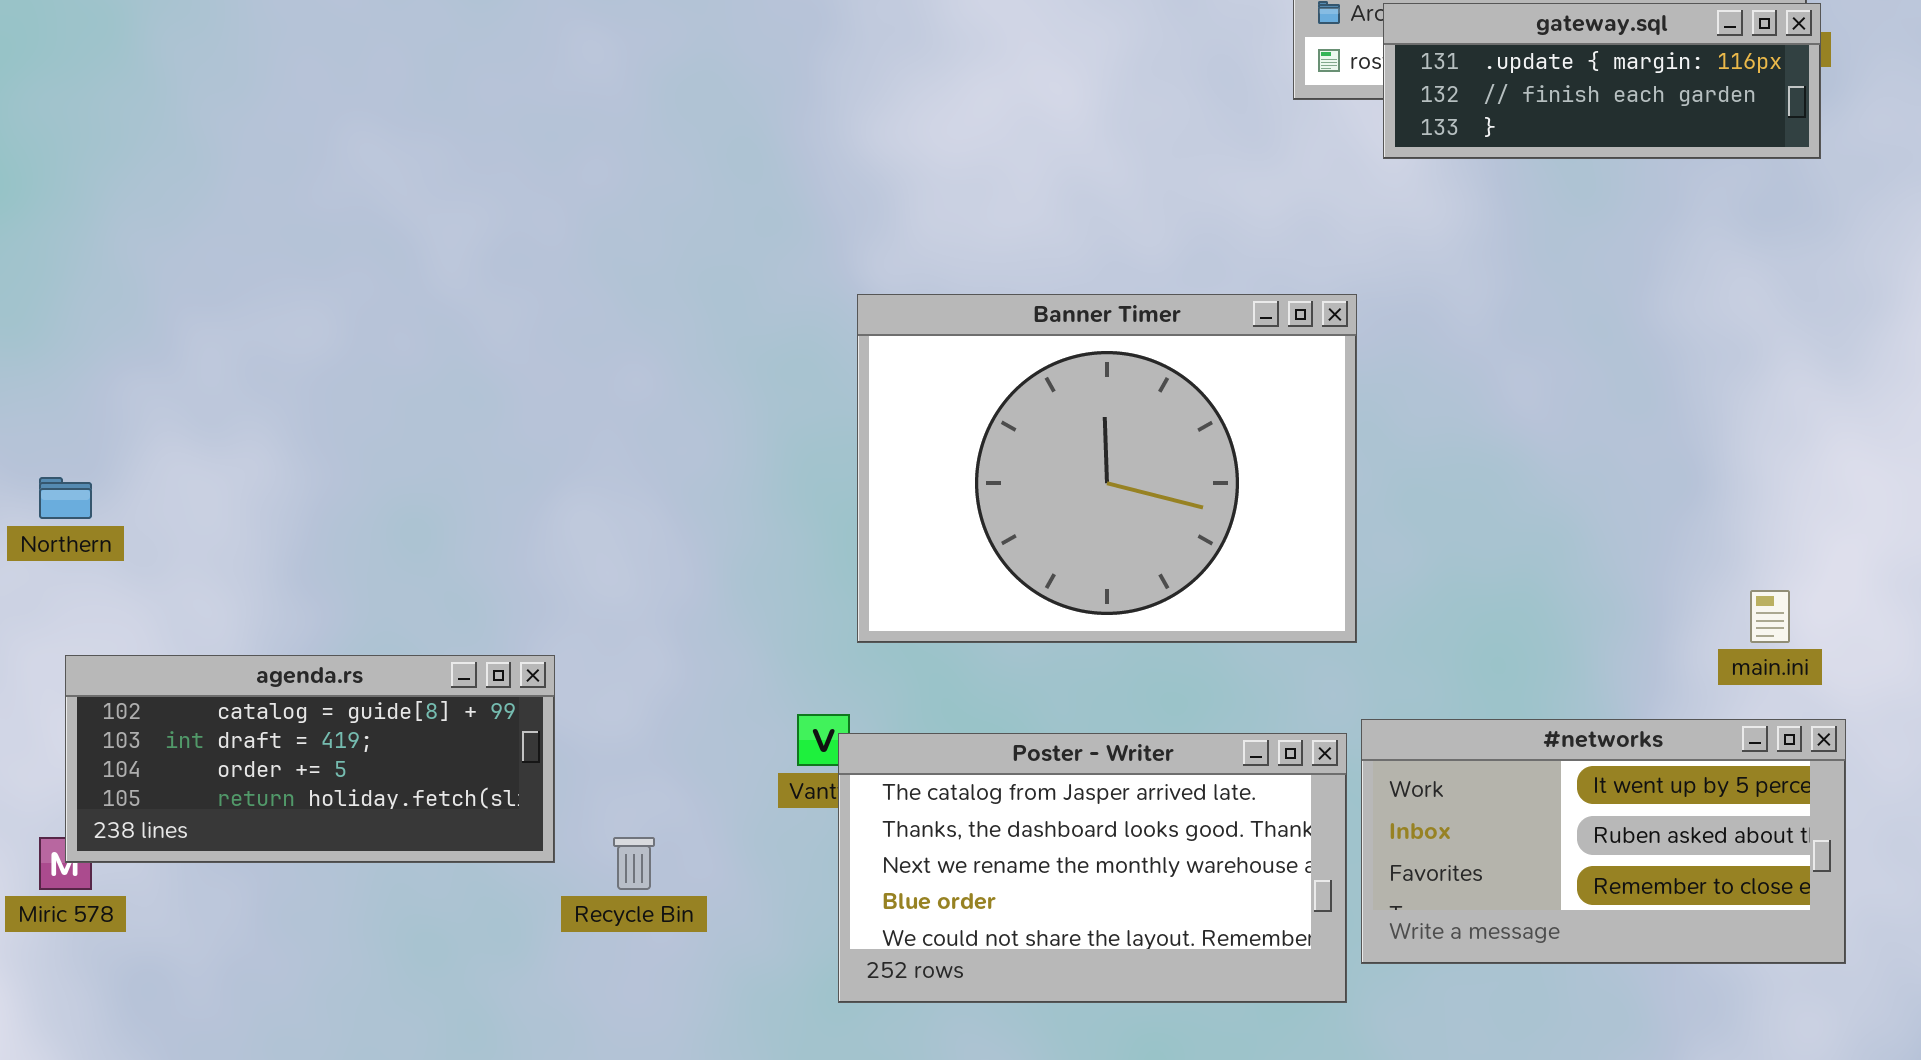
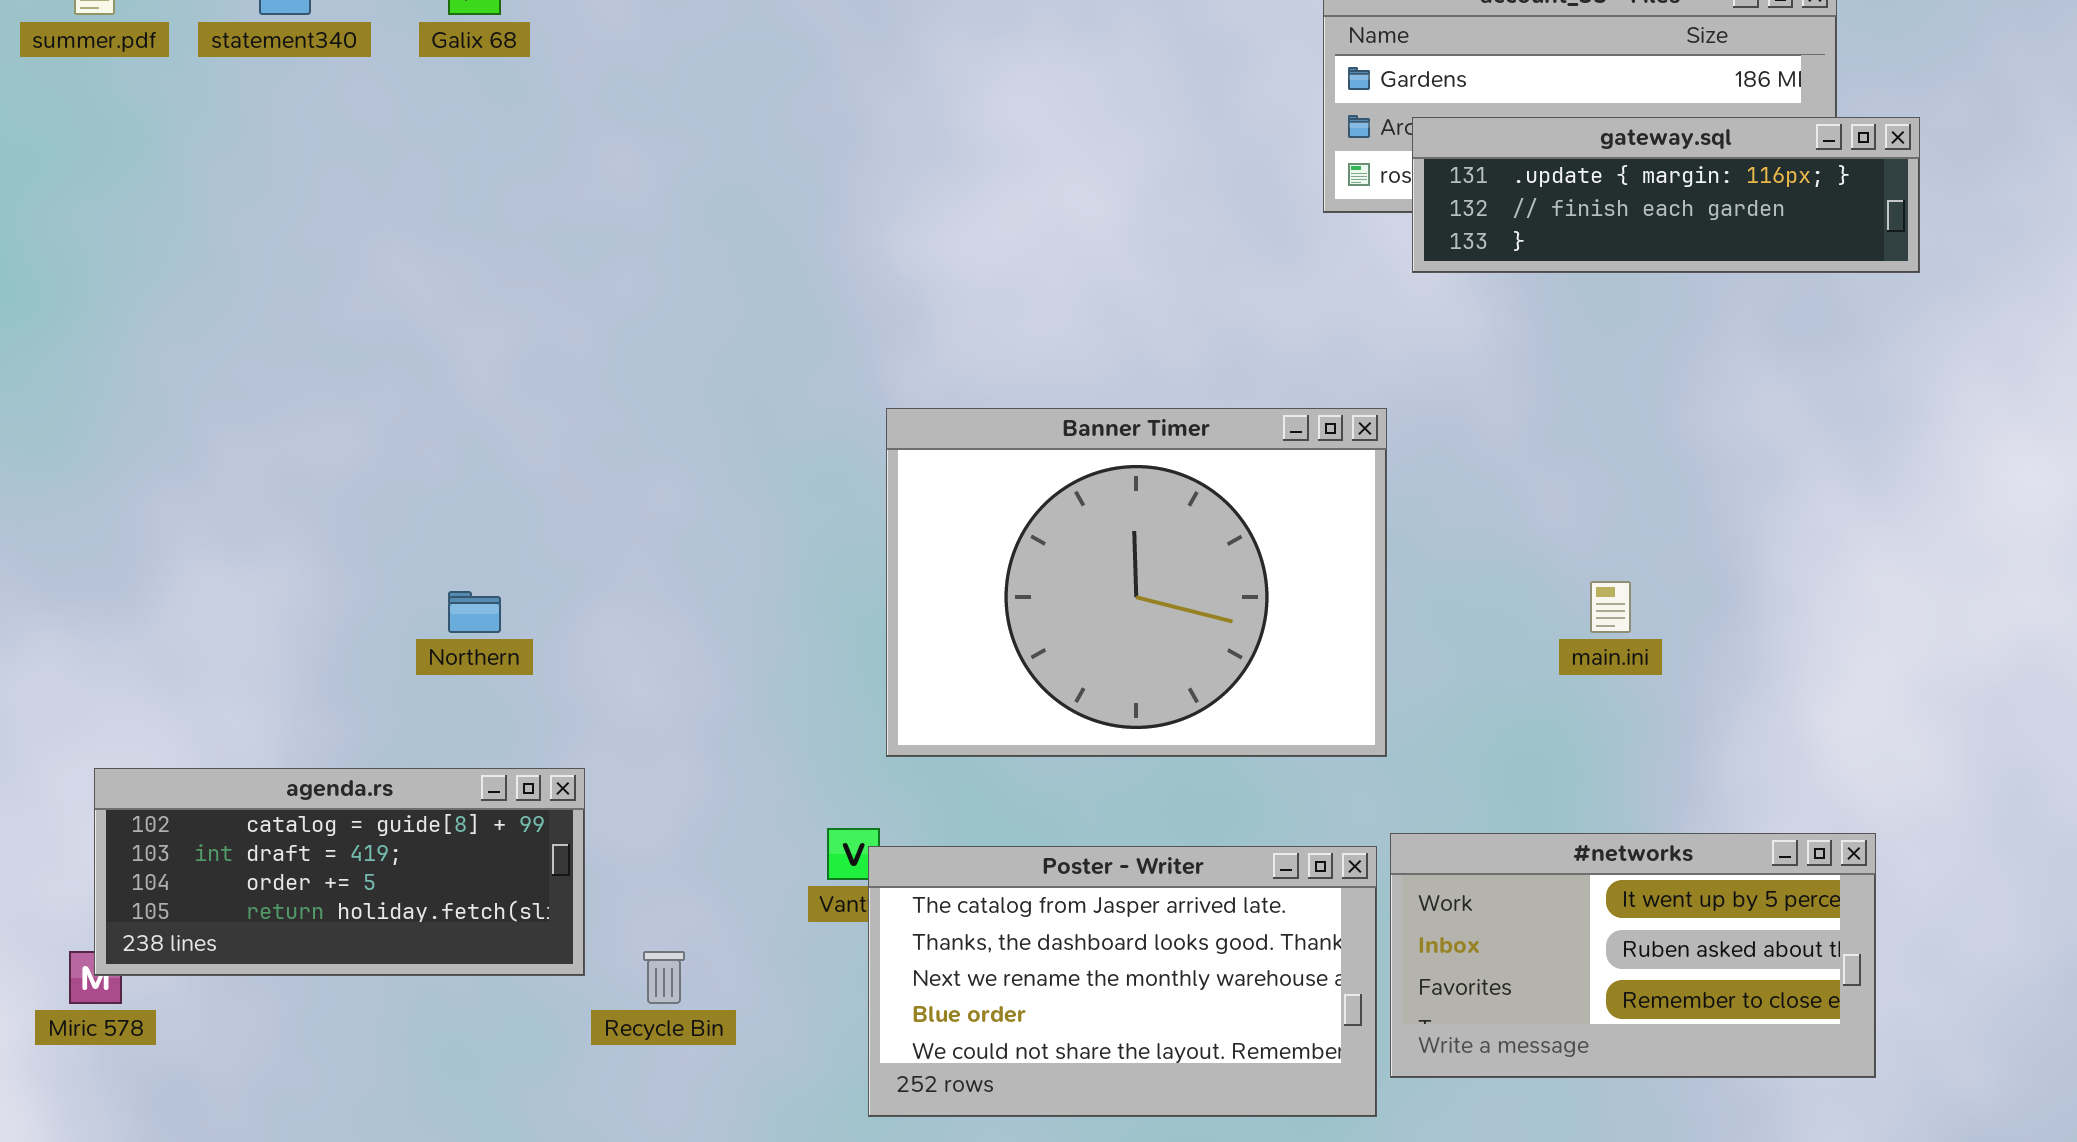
gateway.sql: [1383,3,1821,159] -> [1412,117,1920,273], resized
Northern: [39,477,92,519] -> [448,591,501,633], moved
main.ini: [1750,590,1790,643] -> [1590,581,1631,633], moved

